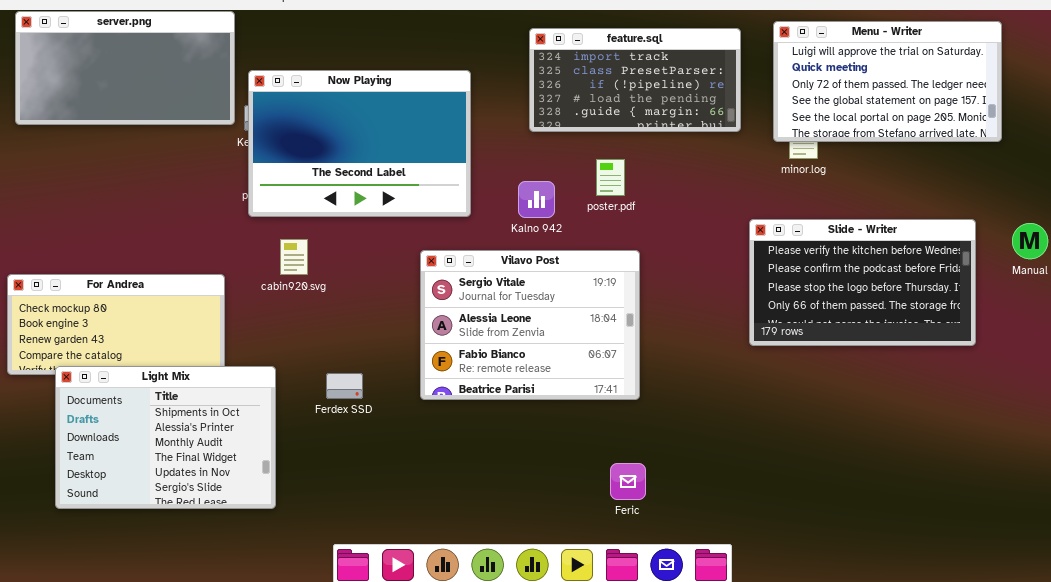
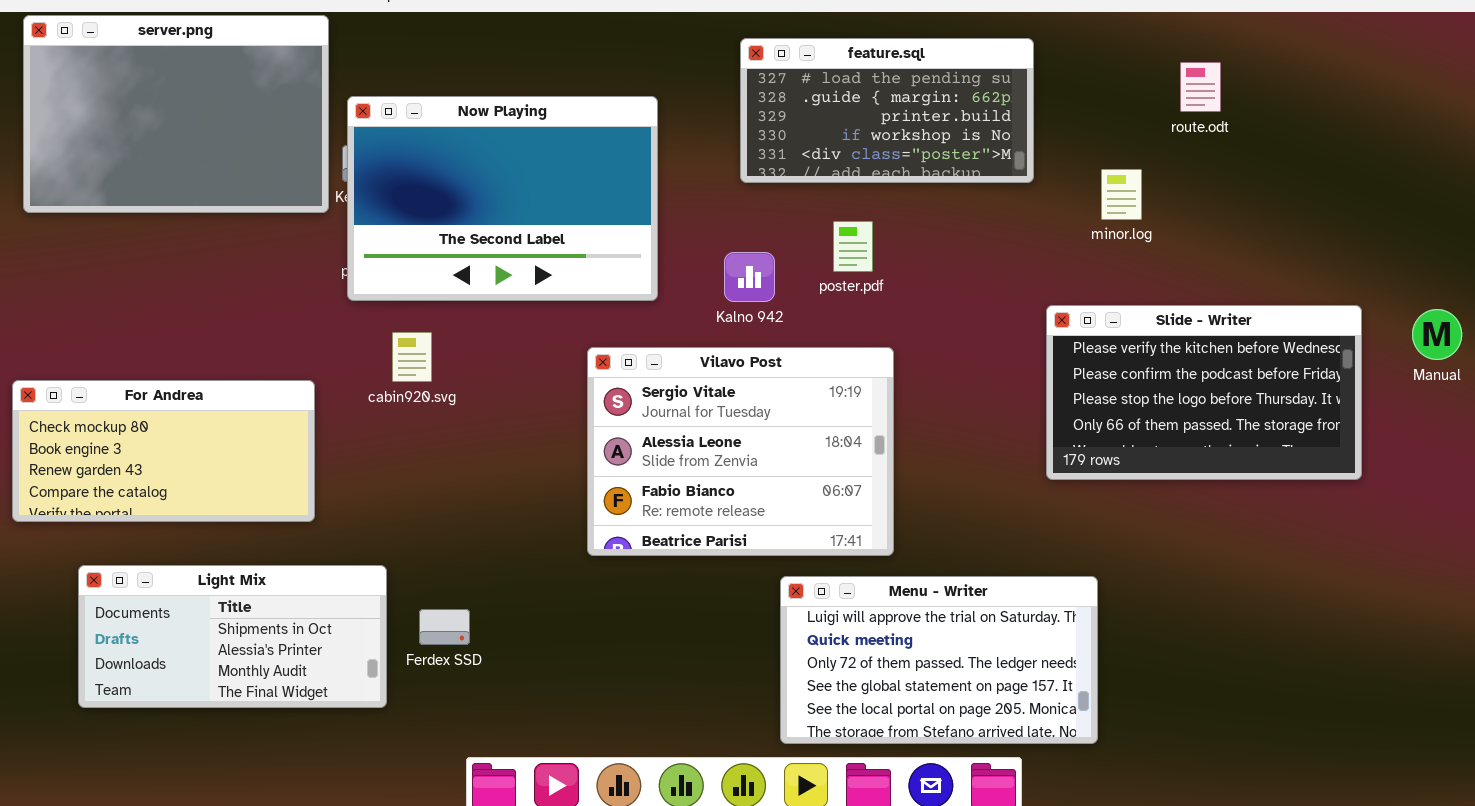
server.png: [15,11,235,125] -> [23,15,329,213], resized
Menu - Writer: [773,21,1002,142] -> [780,576,1098,744], moved
feature.sql: [529,28,741,132] -> [740,38,1034,183], scrolled down 3 rows
Light Mix: [55,366,276,509] -> [78,565,387,708], resized
Ferdex SSD: [326,373,363,399] -> [419,609,470,645], moved

